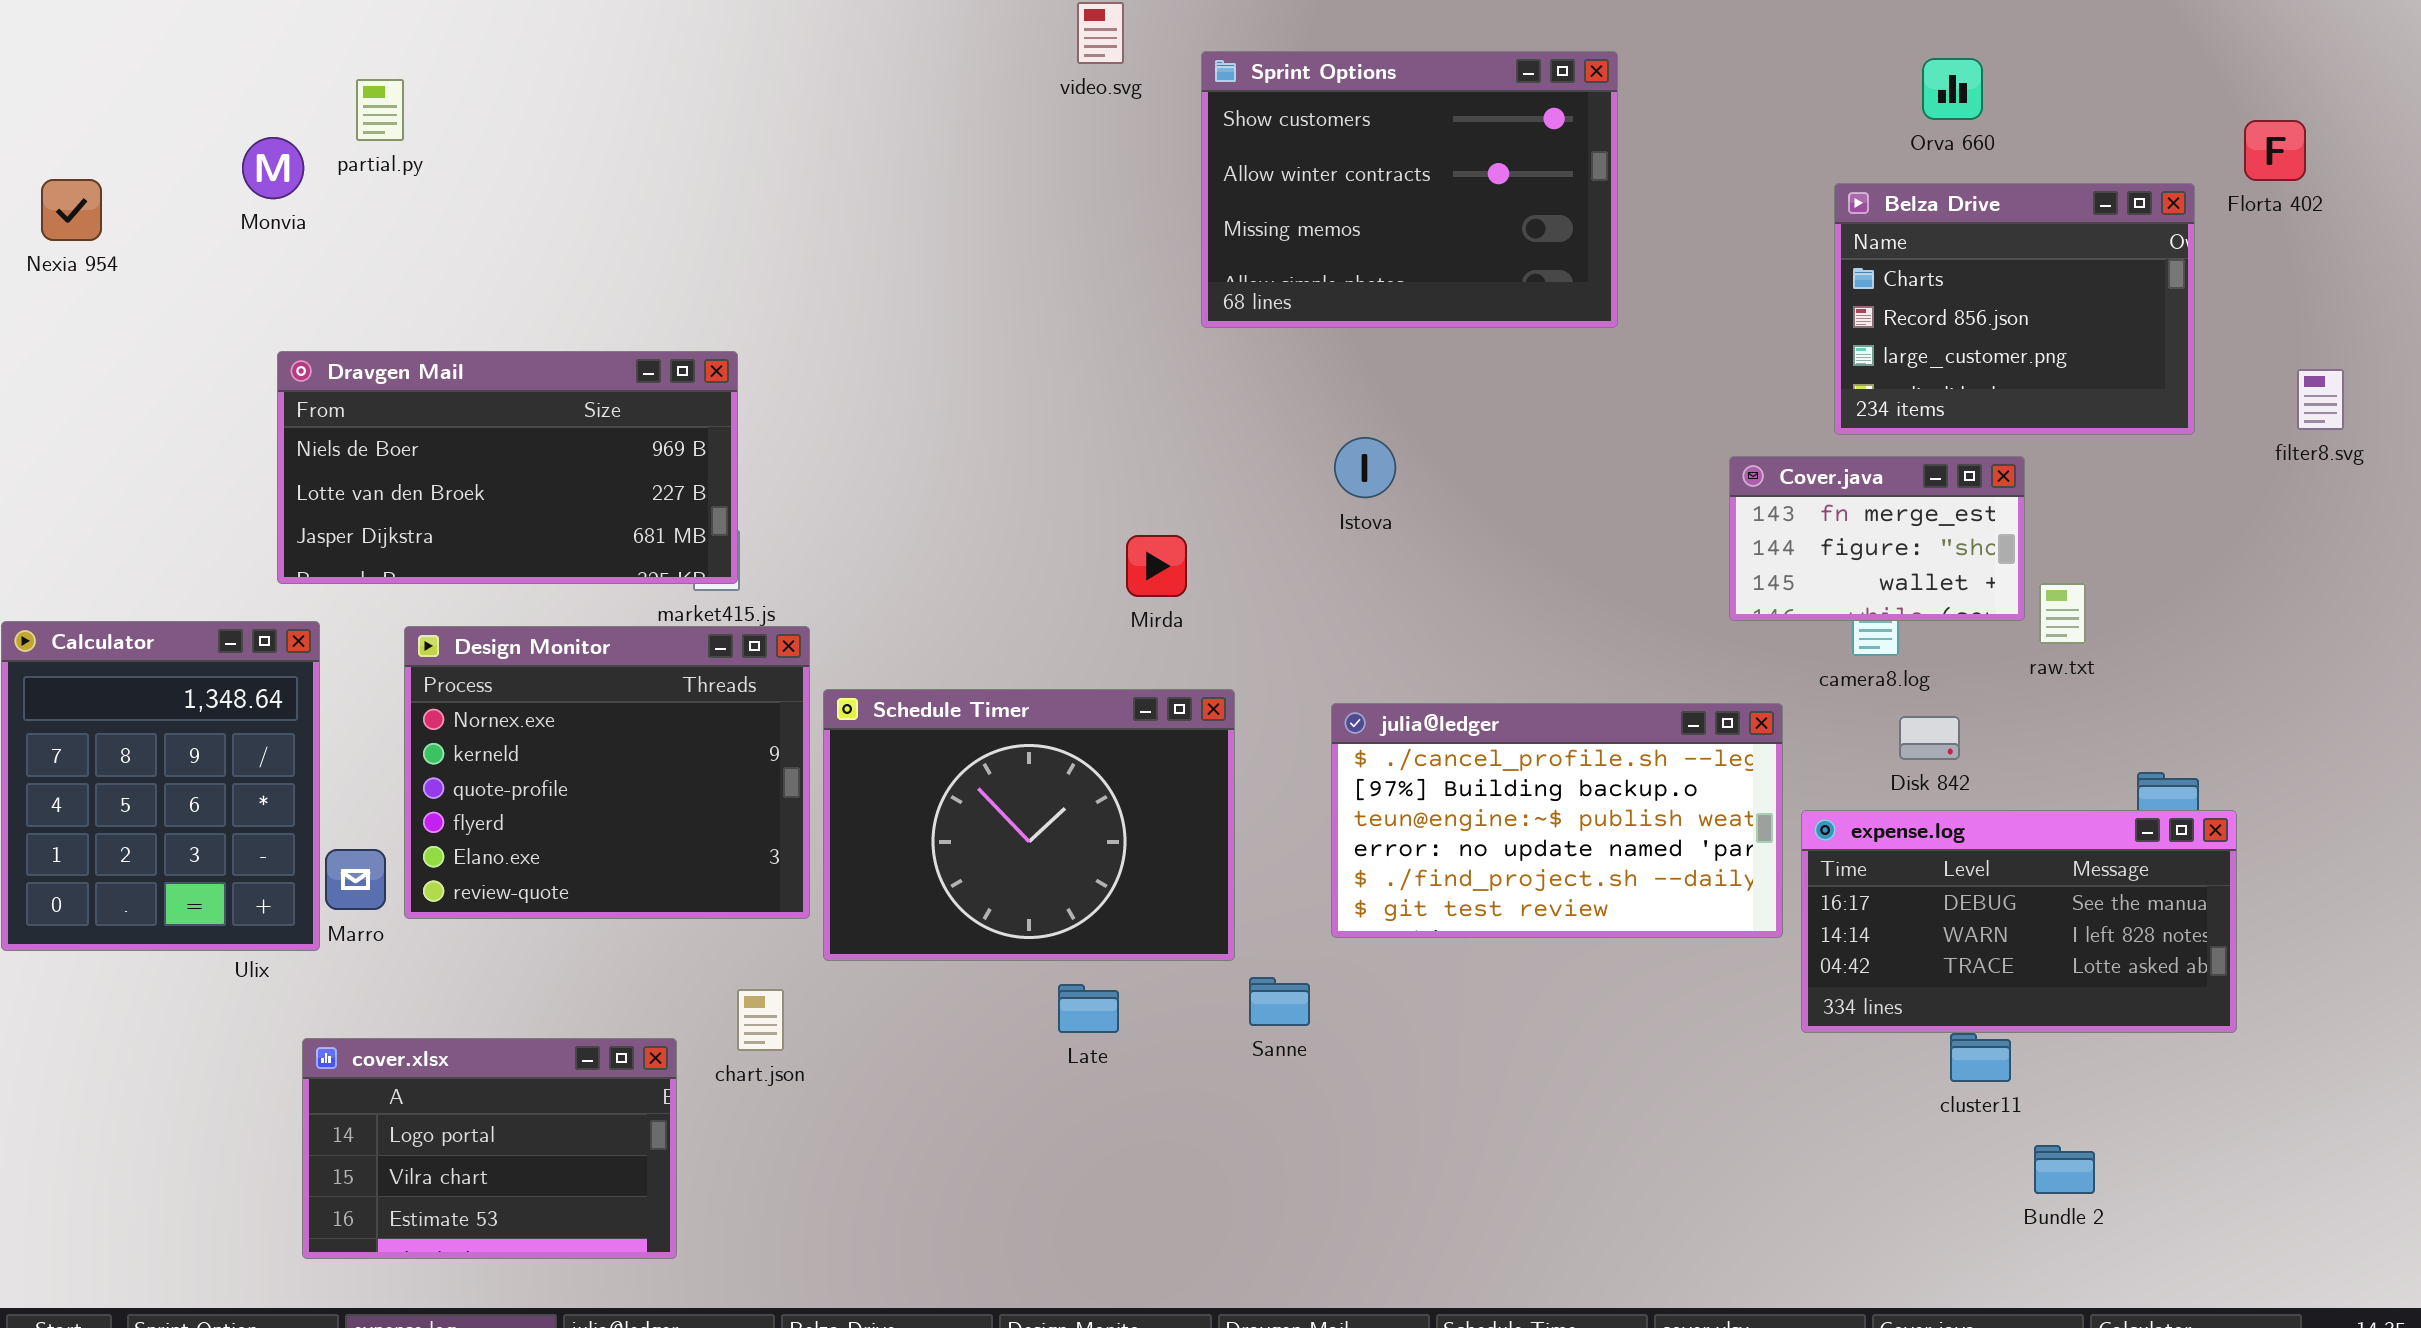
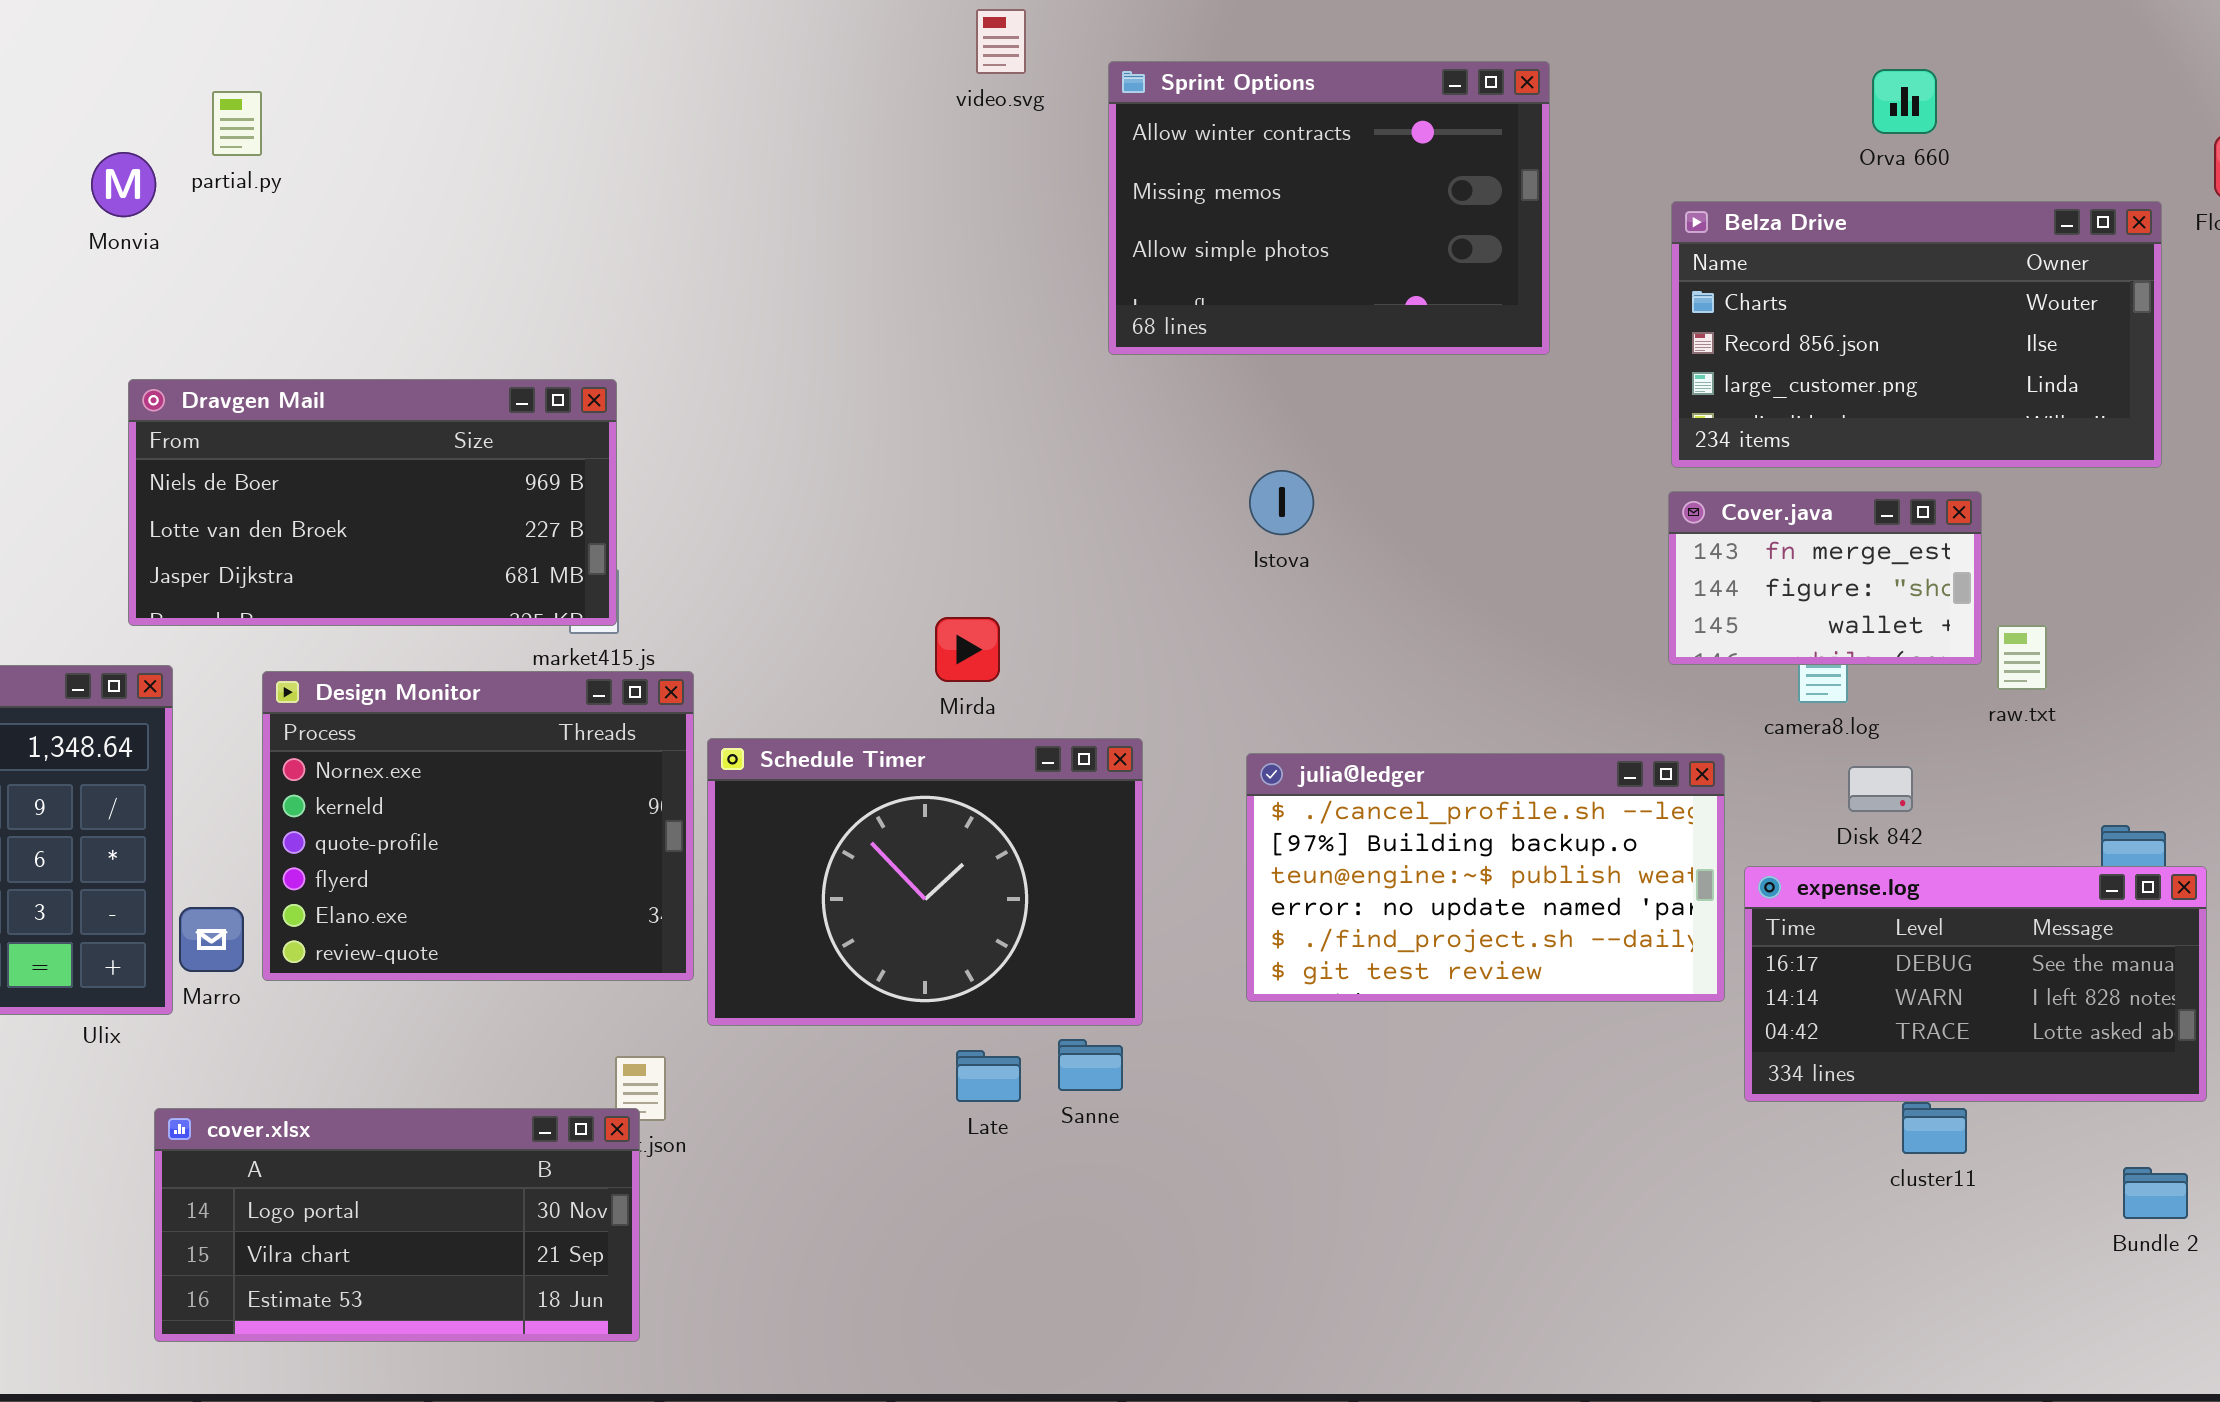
Sprint Options: [1201,51,1618,328] -> [1108,61,1550,355], scrolled down 1 row
Belza Drive: [1834,183,2195,435] -> [1671,201,2162,468], resized
Mirda: [1126,535,1187,597] -> [935,617,1000,682], moved
Sanne: [1249,977,1310,1026] -> [1058,1039,1123,1091], moved
cover.xlsx: [302,1038,677,1259] -> [154,1108,640,1342], resized
Bundle 2: [2034,1145,2095,1194] -> [2123,1167,2188,1219], moved

